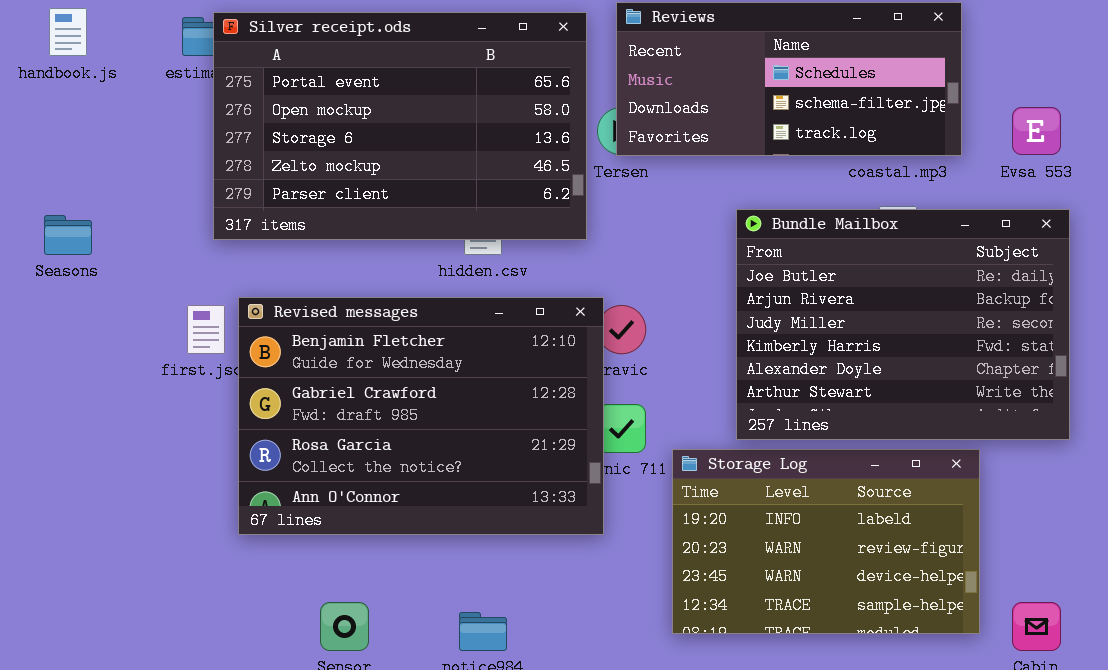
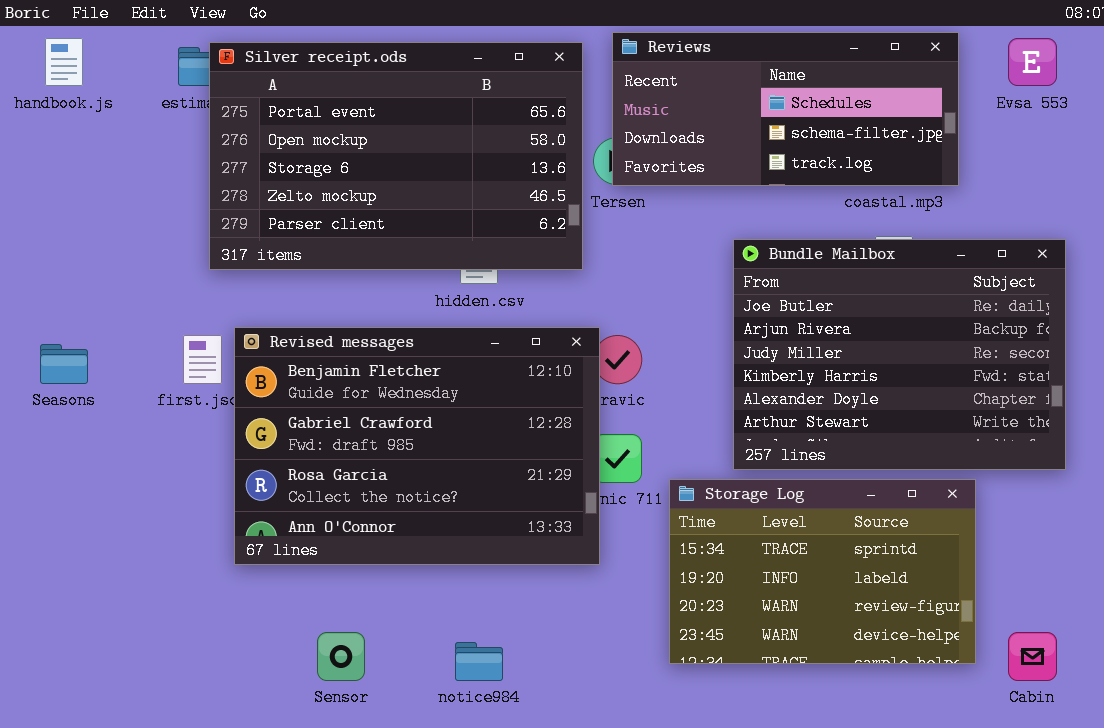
Evsa 553: [1012,107,1061,155] -> [1008,38,1057,86], moved
Seasons: [44,215,92,255] -> [40,344,88,384], moved
Storage Log: [672,449,980,634] -> [669,479,976,664], scrolled up 1 row

